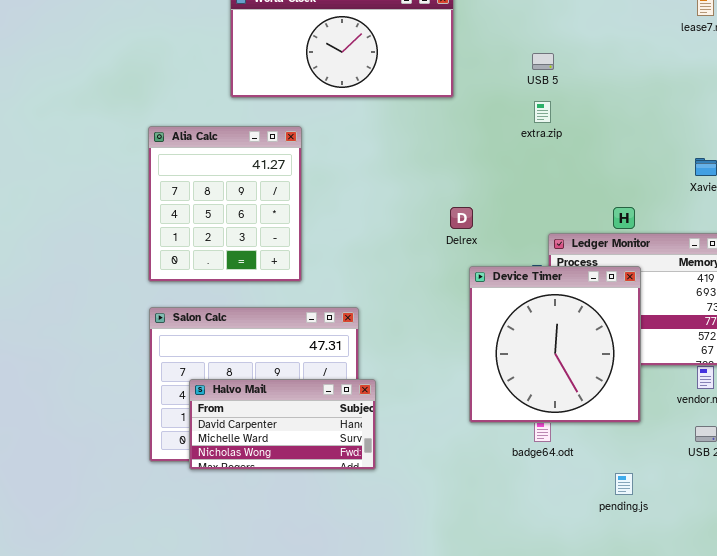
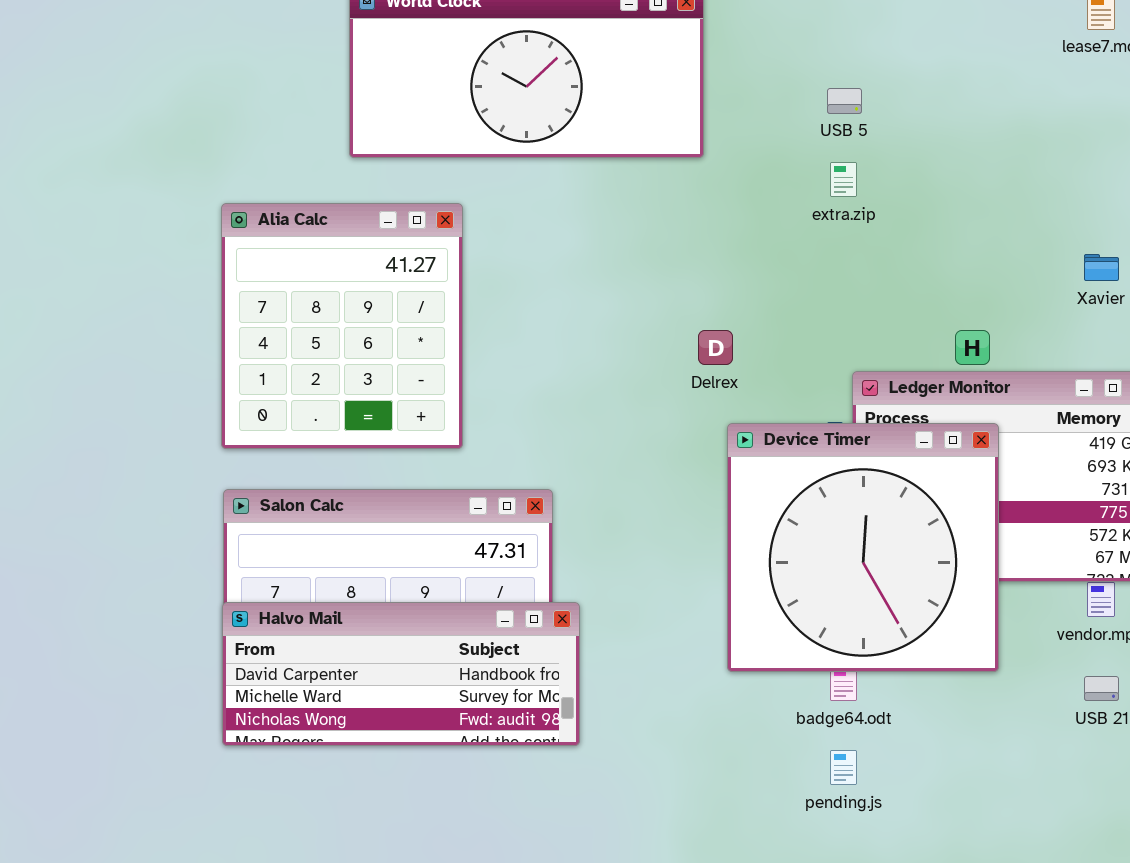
Halvo Mail: [189,379,376,470] -> [222,602,580,746], resized
pending.js: [615,473,633,495] -> [830,750,857,785], moved

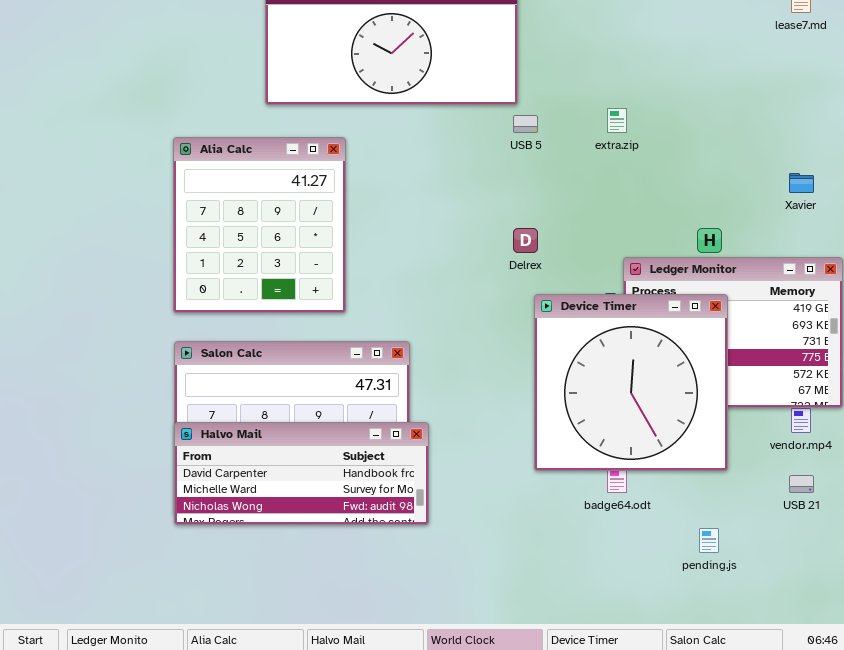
USB 5: [827,88,862,114] -> [513,115,538,133], moved
pending.js: [830,750,857,785] -> [699,528,719,553], moved

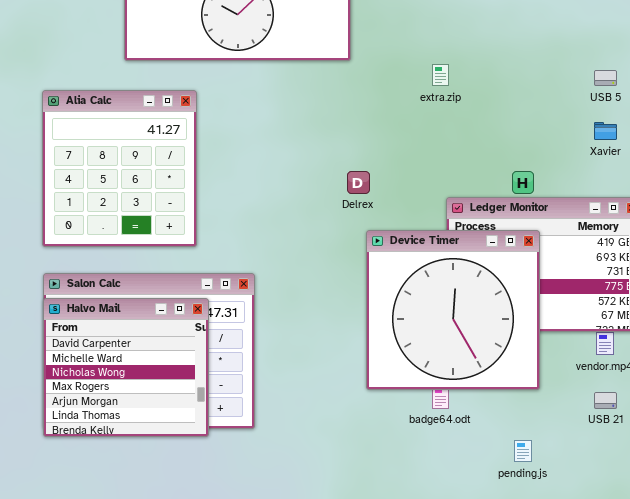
USB 5: [513,115,538,133] -> [594,70,617,86], moved
Halvo Mail: [174,422,429,525] -> [43,298,209,437], resized

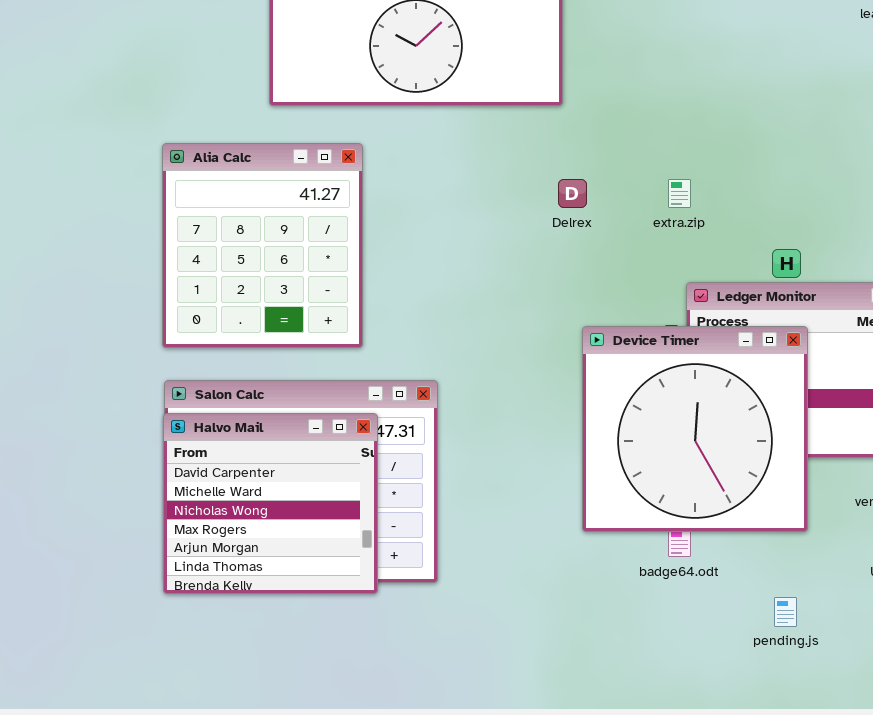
extra.zip: [432,64,449,86] -> [668,179,691,208], moved
Delrex: [347,171,370,194] -> [558,179,587,208], moved

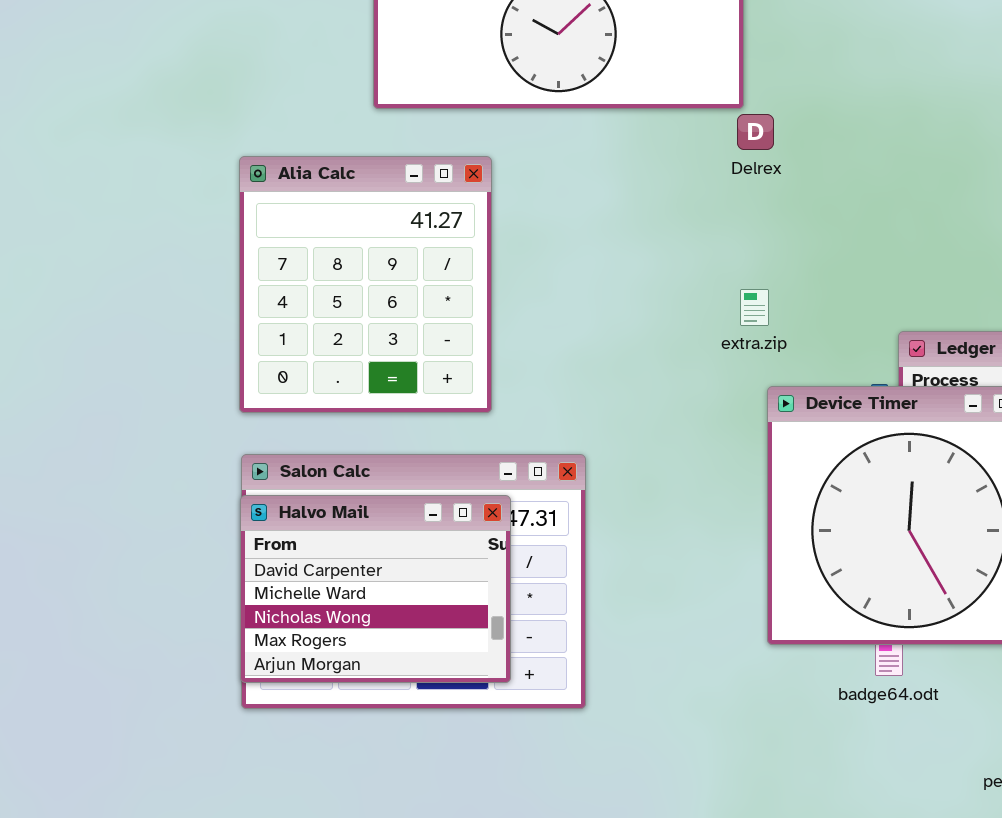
Delrex: [558,179,587,208] -> [737,114,774,150], moved
extra.zip: [668,179,691,208] -> [740,289,769,326], moved
Halvo Mail: [163,413,378,594] -> [240,495,511,683], resized

